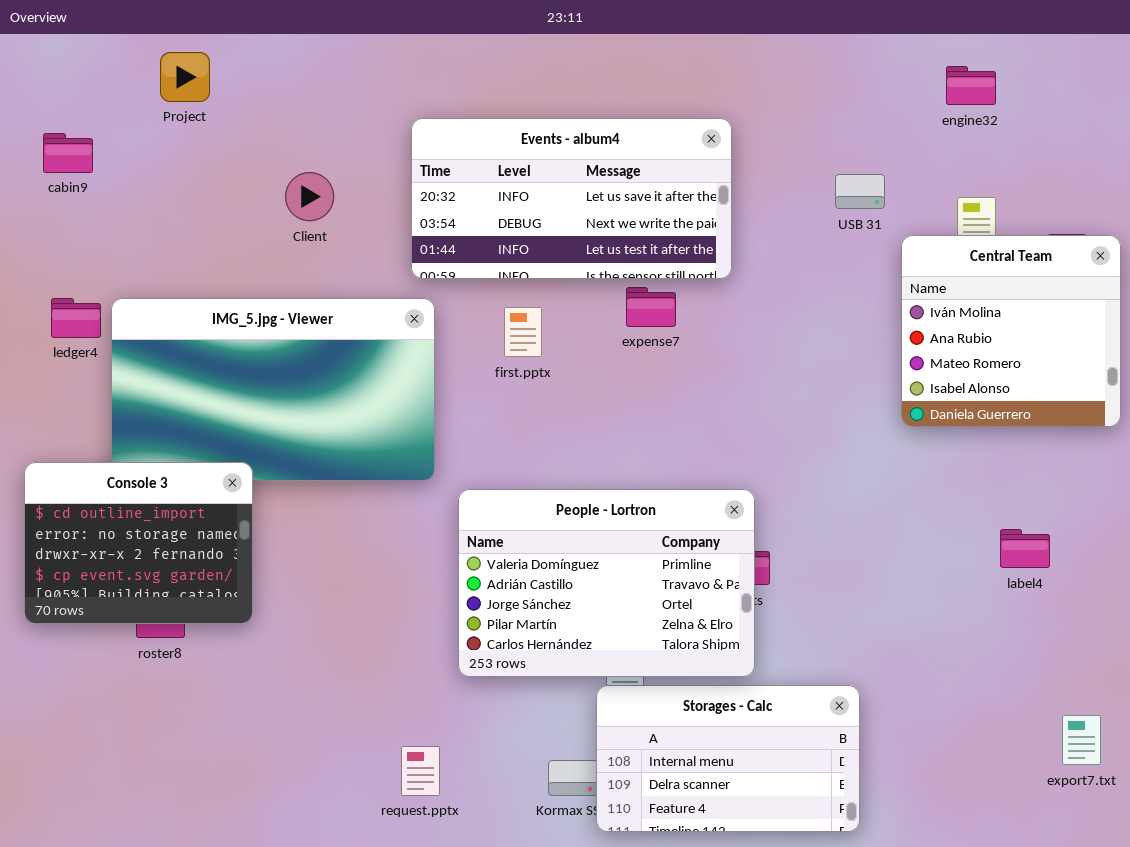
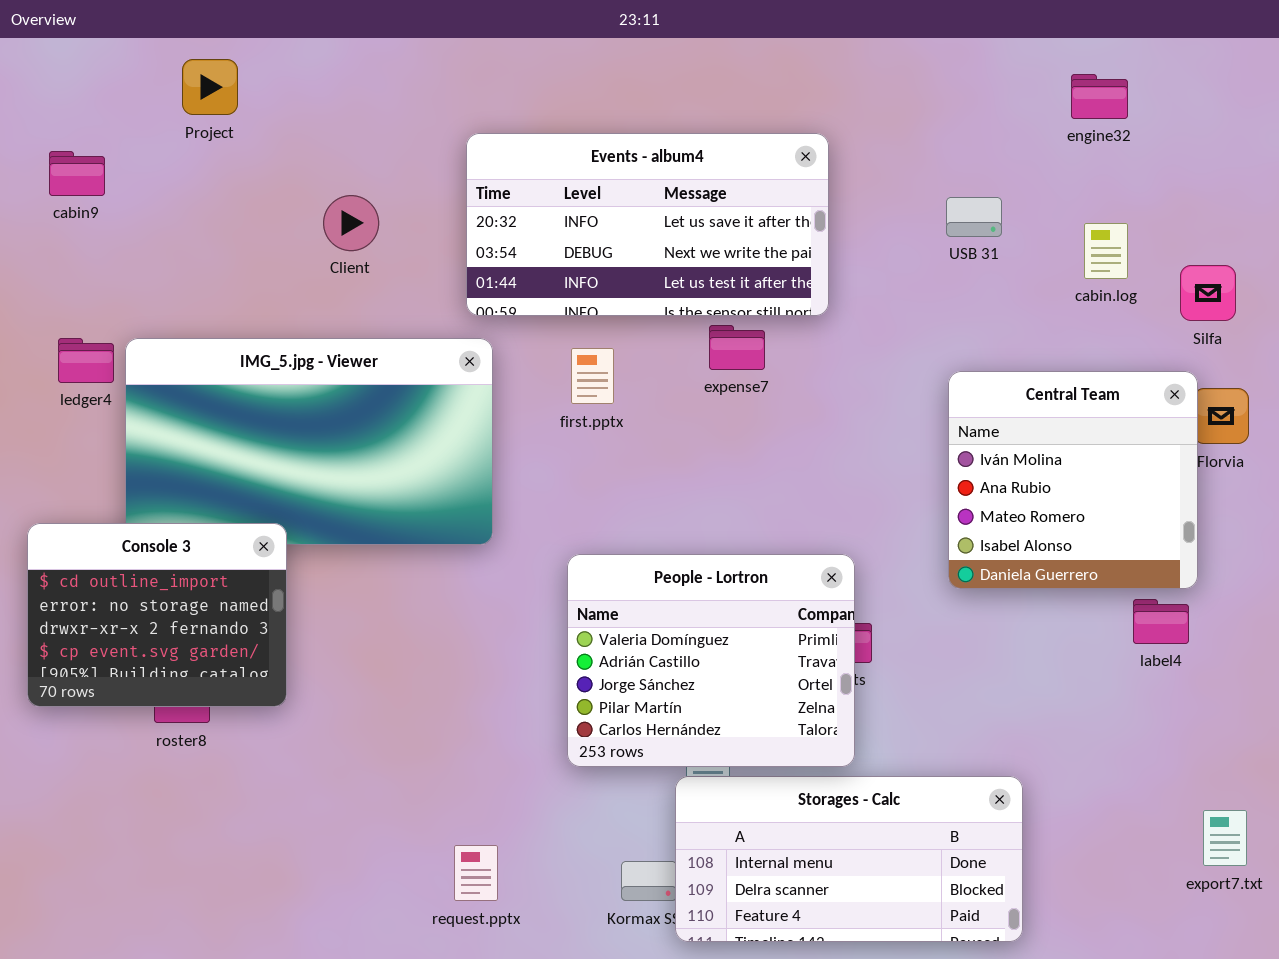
Central Team: [901,235,1121,427] -> [948,371,1198,589], moved
People - Lortron: [458,489,755,677] -> [567,554,855,767], resized
Storages - Calc: [596,685,860,832] -> [675,776,1023,942], resized

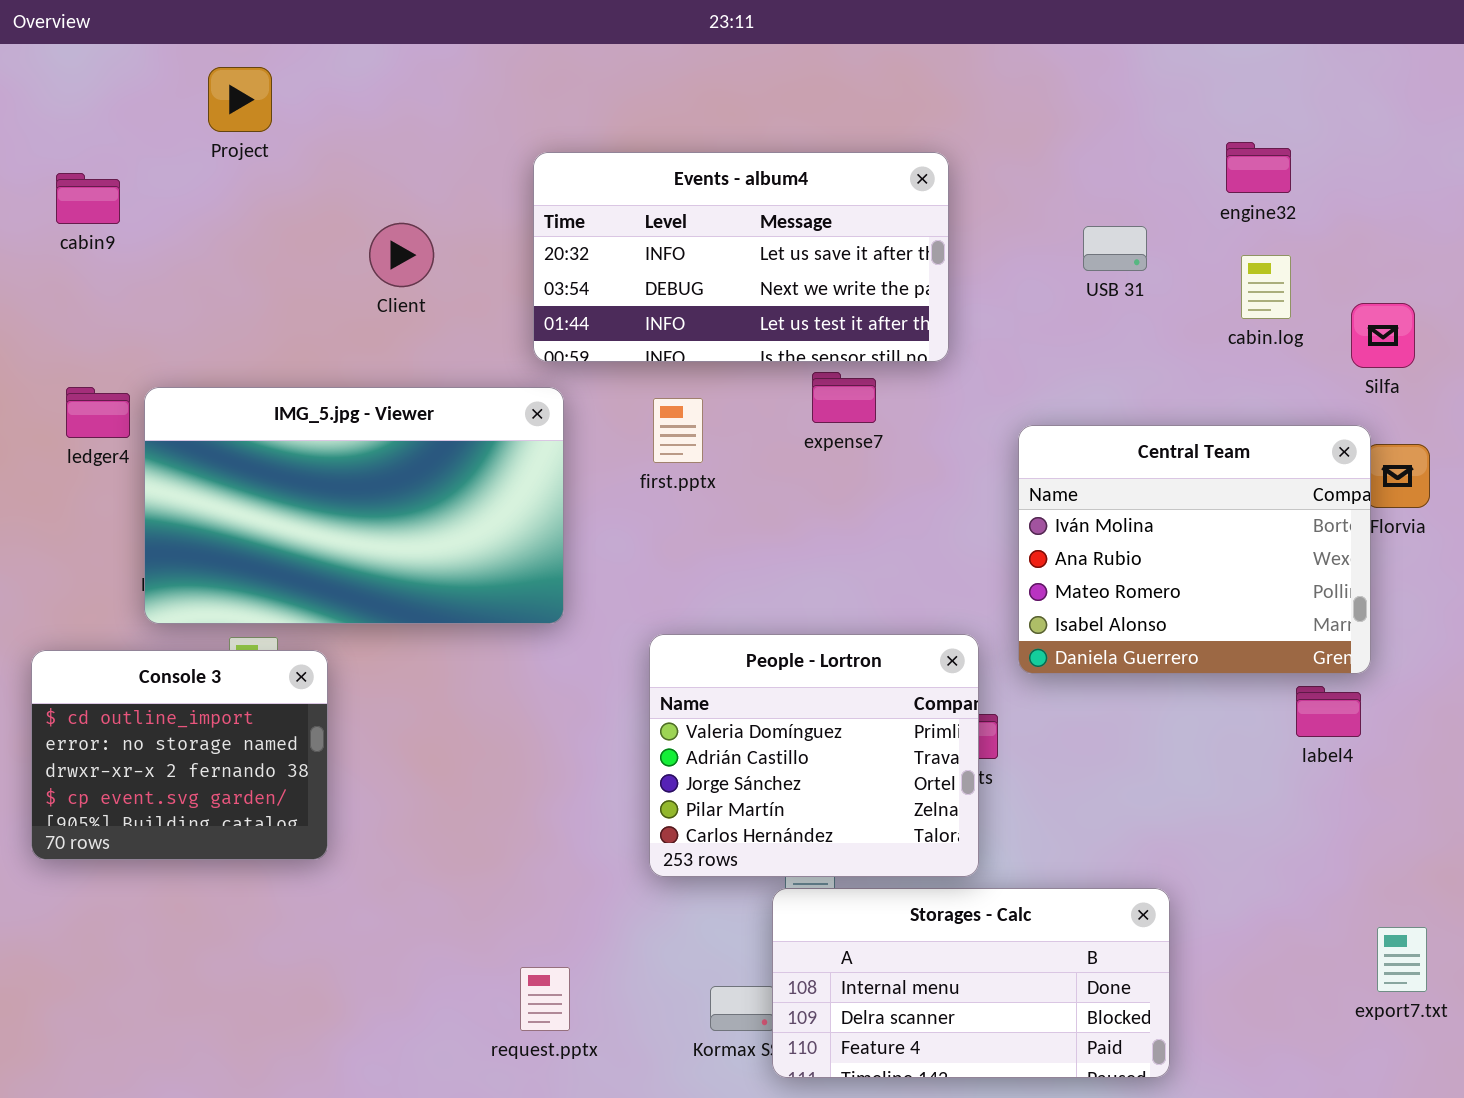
engine32: [1071,74,1128,119] -> [1226,142,1291,193], moved
Central Team: [948,371,1198,589] -> [1018,425,1371,674], resized
Console 3: [27,523,287,707] -> [31,650,328,860], moved

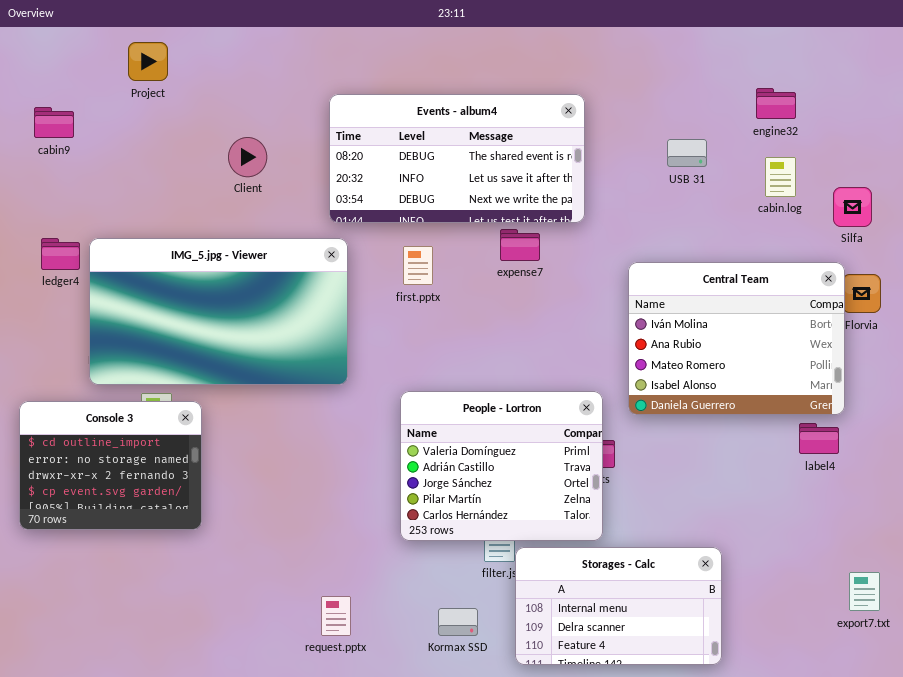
Events - album4: [533,152,949,362] -> [329,94,585,223], scrolled up 1 row
Storages - Calc: [772,888,1170,1078] -> [515,547,722,665], resized

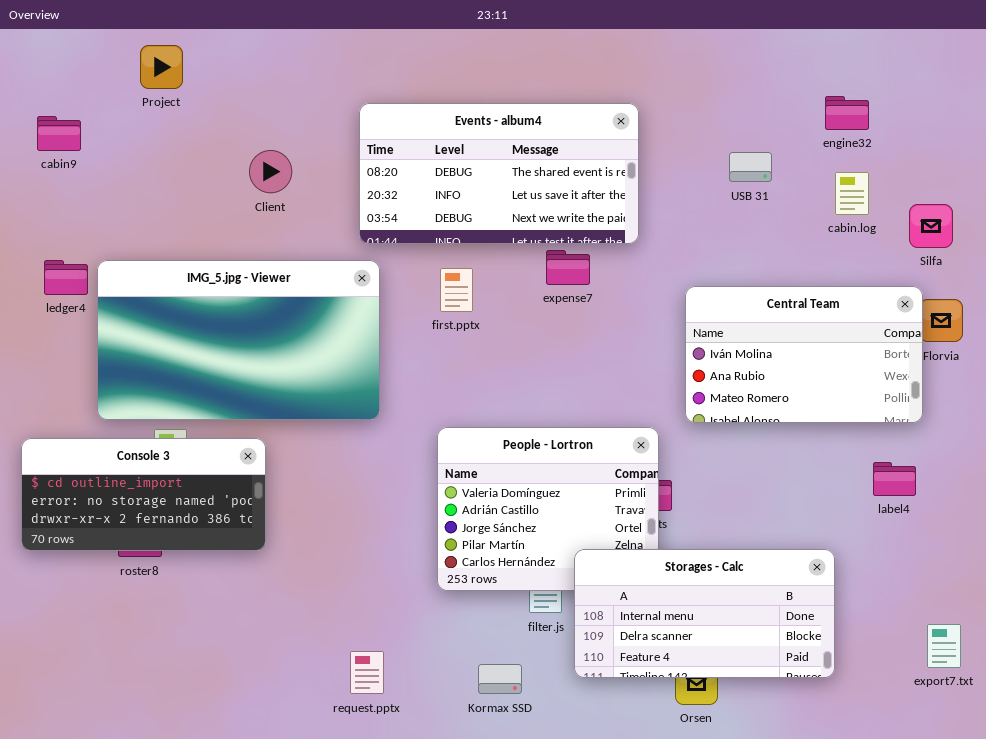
Central Team: [628,262,845,415] -> [685,286,923,423], resized
Console 3: [19,401,202,530] -> [21,438,266,551], resized
Storages - Calc: [515,547,722,665] -> [574,549,835,678], moved, resized

